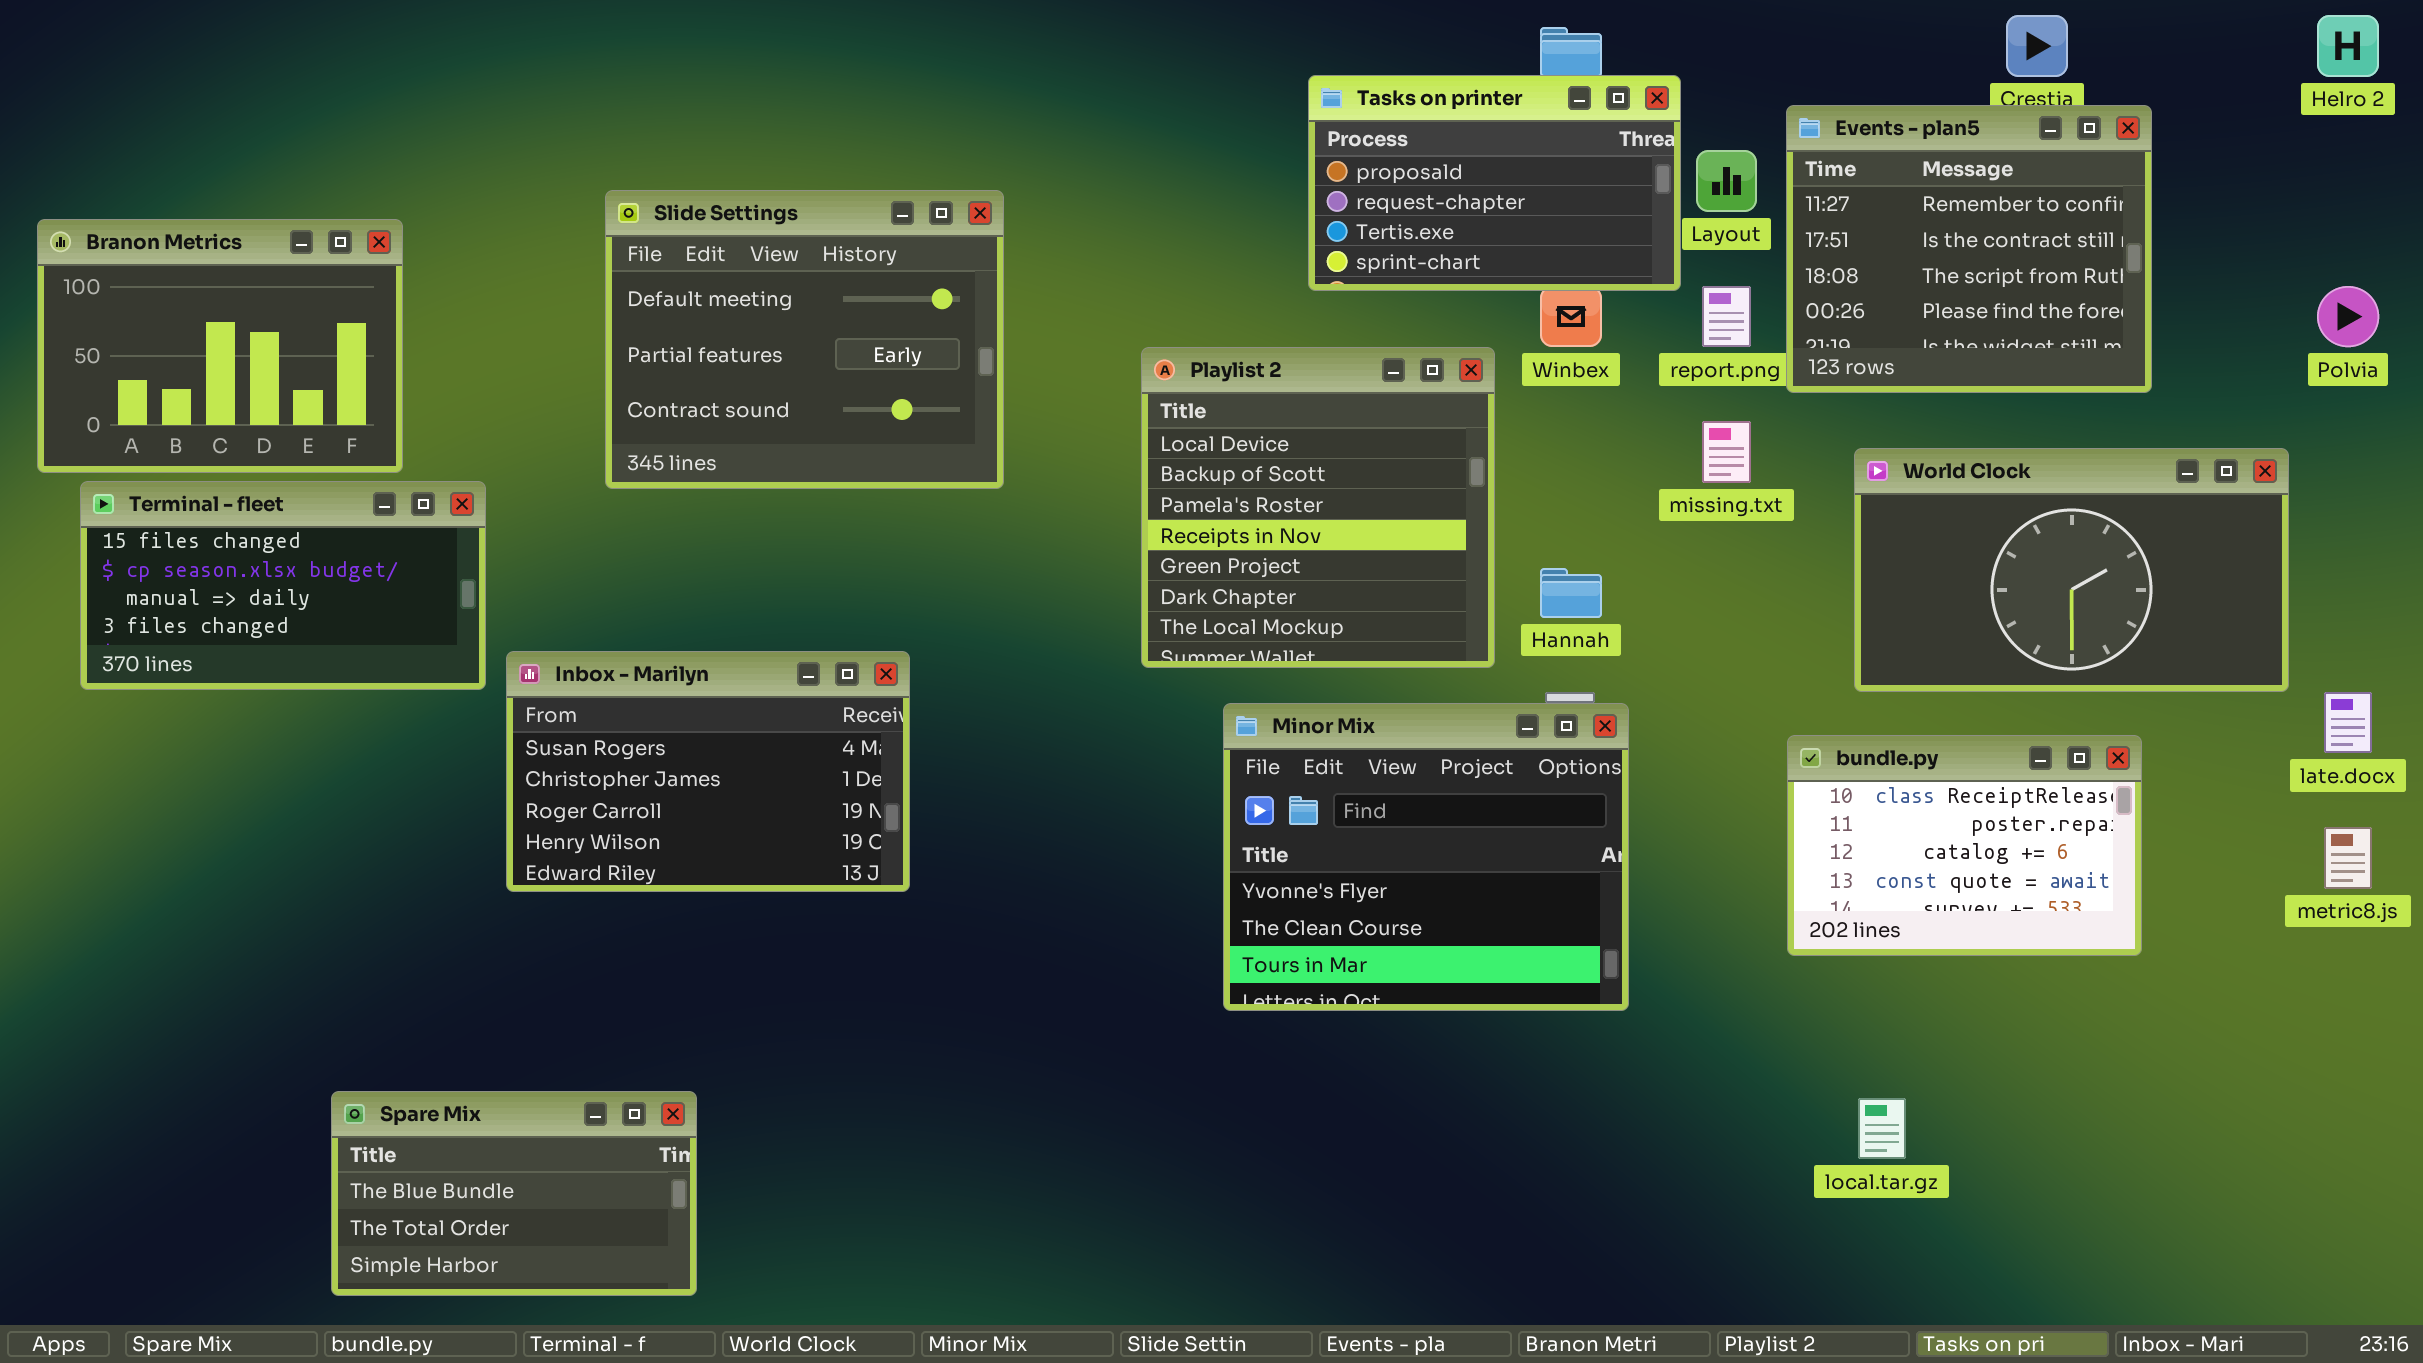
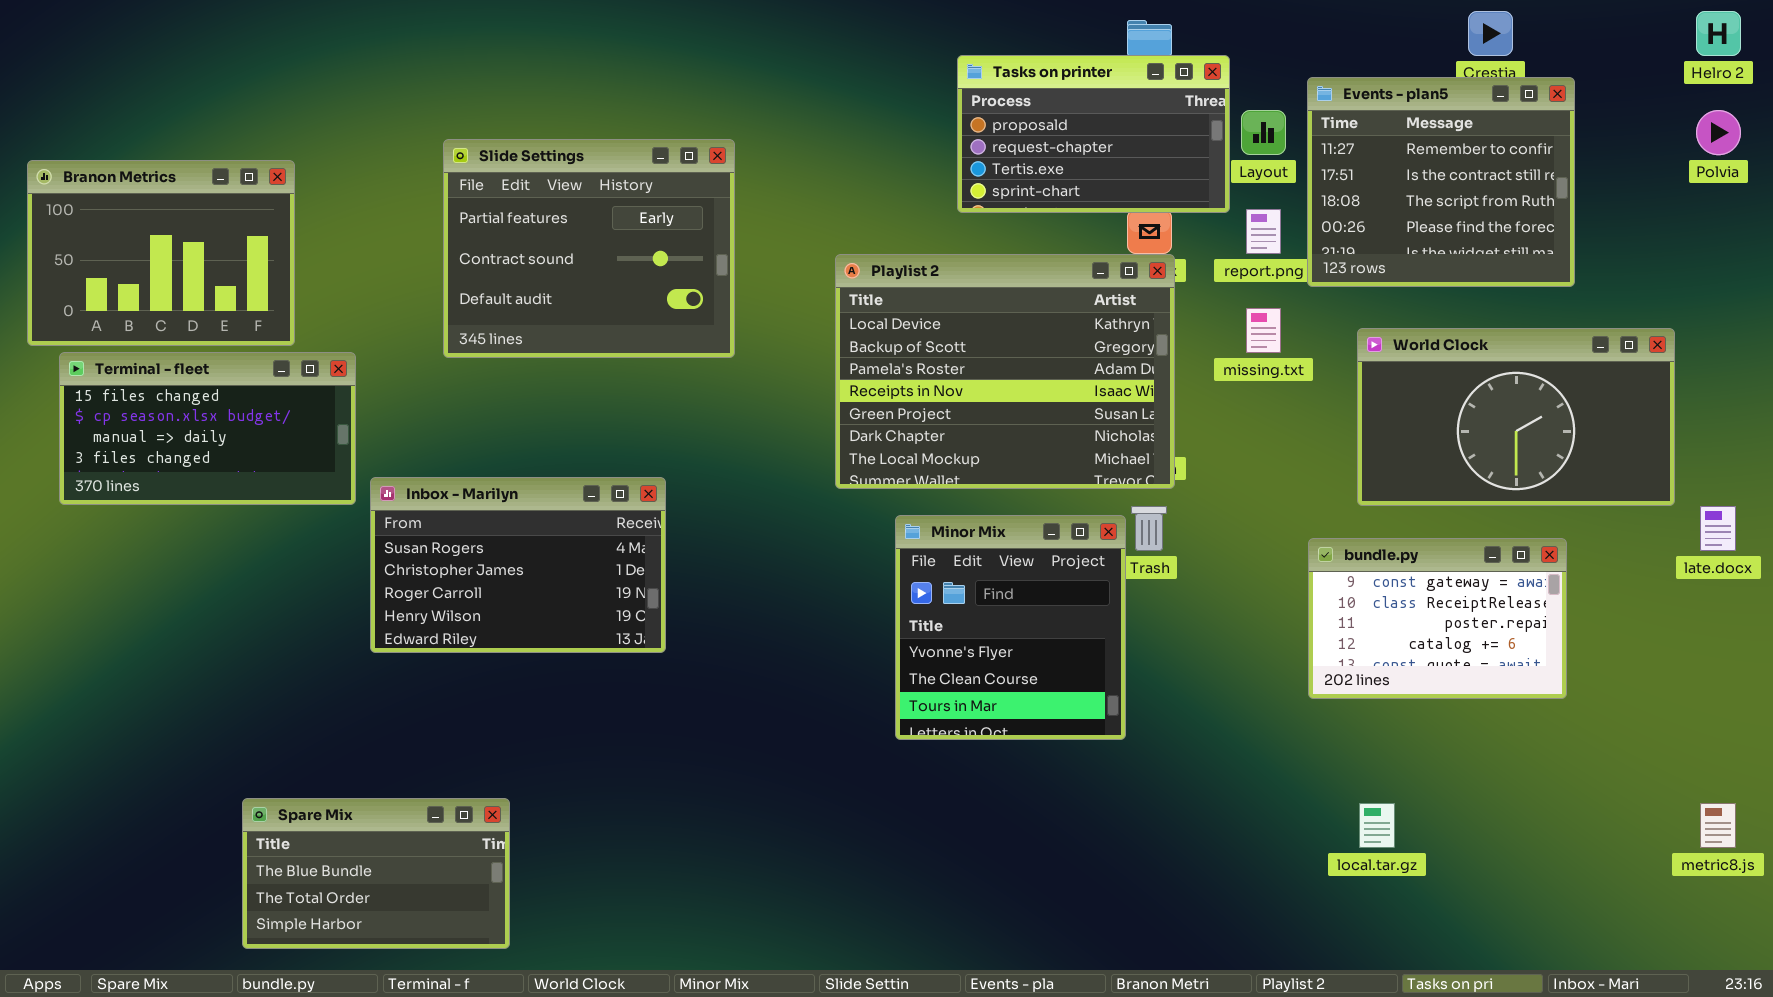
Slide Settings: [605,190,1004,489] -> [443,139,735,358], scrolled down 1 row
Polvia: [2317,286,2379,347] -> [1696,110,1741,155], moved
Playlist 2: [1141,347,1495,668] -> [835,254,1175,489], resized
Minor Mix: [1223,703,1629,1011] -> [895,515,1126,740], resized
bundle.py: [1787,735,2142,956] -> [1308,538,1567,699], scrolled up 1 row
metric8.js: [2324,827,2372,889] -> [1700,803,1736,848], moved

